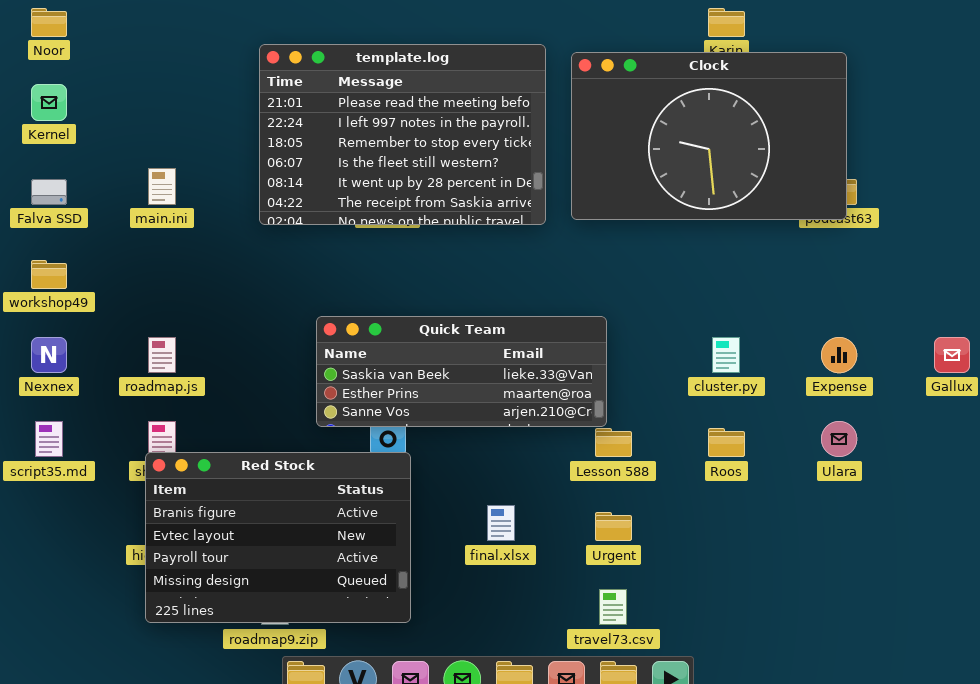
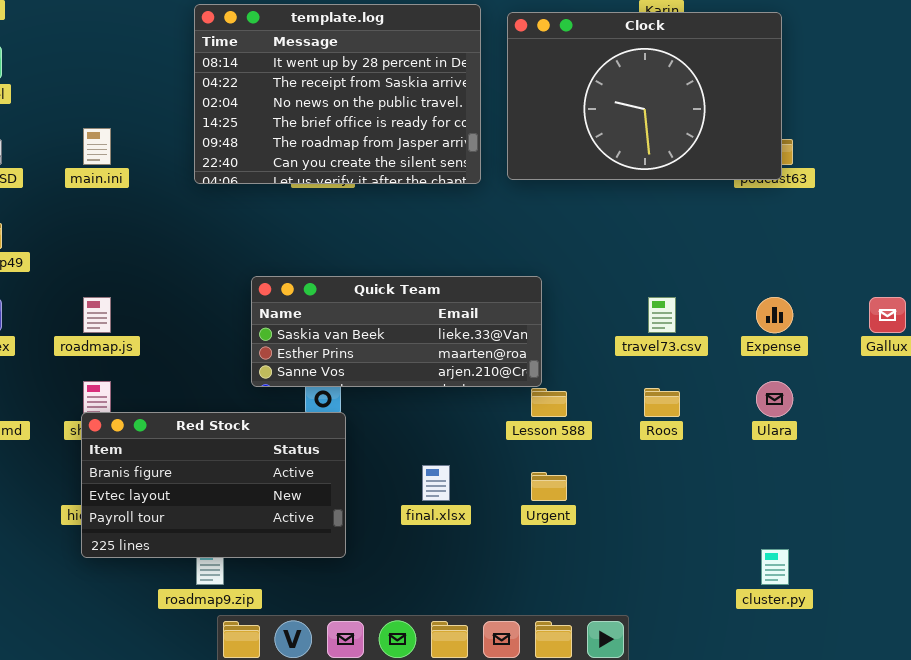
template.log: [259,44,546,225] -> [194,4,481,184], scrolled down 4 rows
cluster.py: [712,337,740,373] -> [761,549,789,585], moved
Red Stock: [145,452,411,623] -> [81,412,346,558], resized
travel73.csv: [599,589,627,625] -> [648,297,676,333], moved

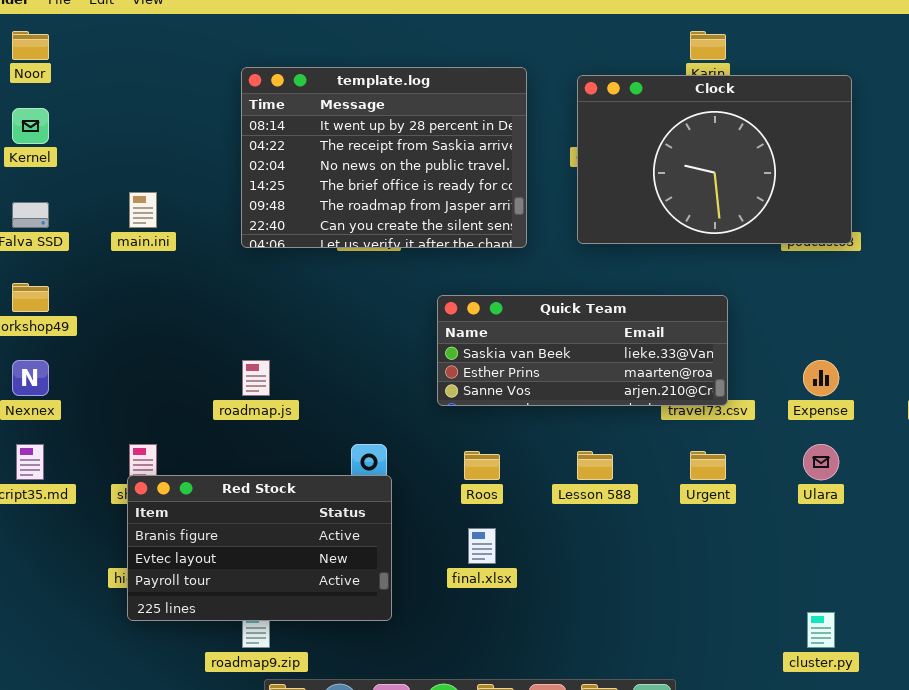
Clock: [507,12,782,180] -> [577,75,852,244], moved
Quick Team: [251,276,542,387] -> [437,295,728,406], moved
roadmap.js: [83,297,111,333] -> [242,360,270,396], moved
Roos: [644,388,680,417] -> [464,451,500,480], moved
Urgent: [531,472,567,501] -> [690,451,726,480], moved

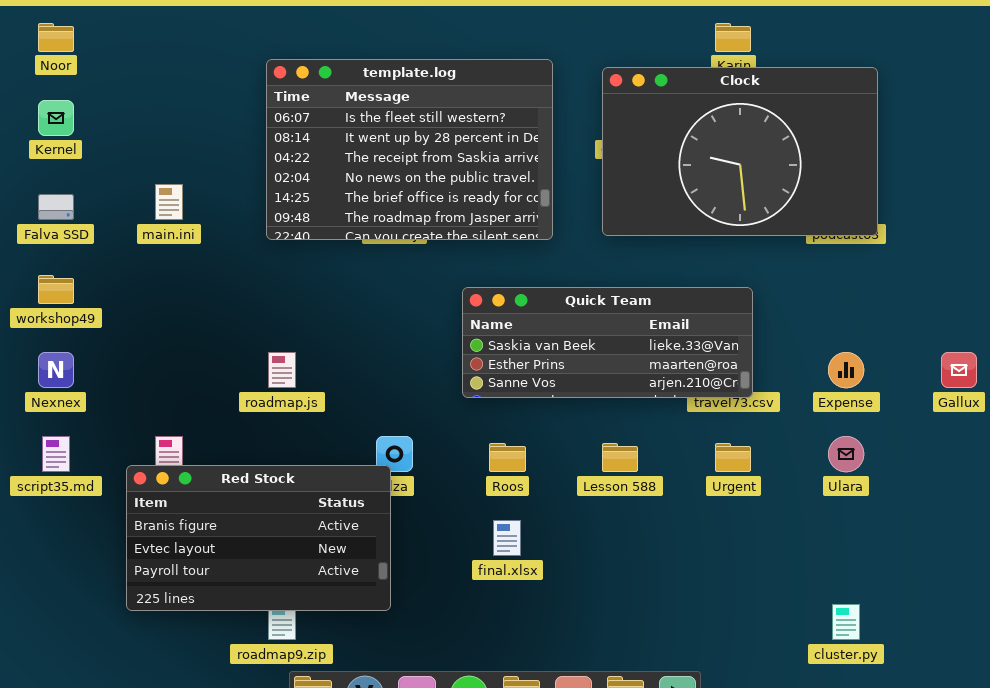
template.log: [241,67,527,248] -> [266,59,553,240], scrolled up 1 row
Red Stock: [127,475,392,621] -> [126,465,391,611], moved

